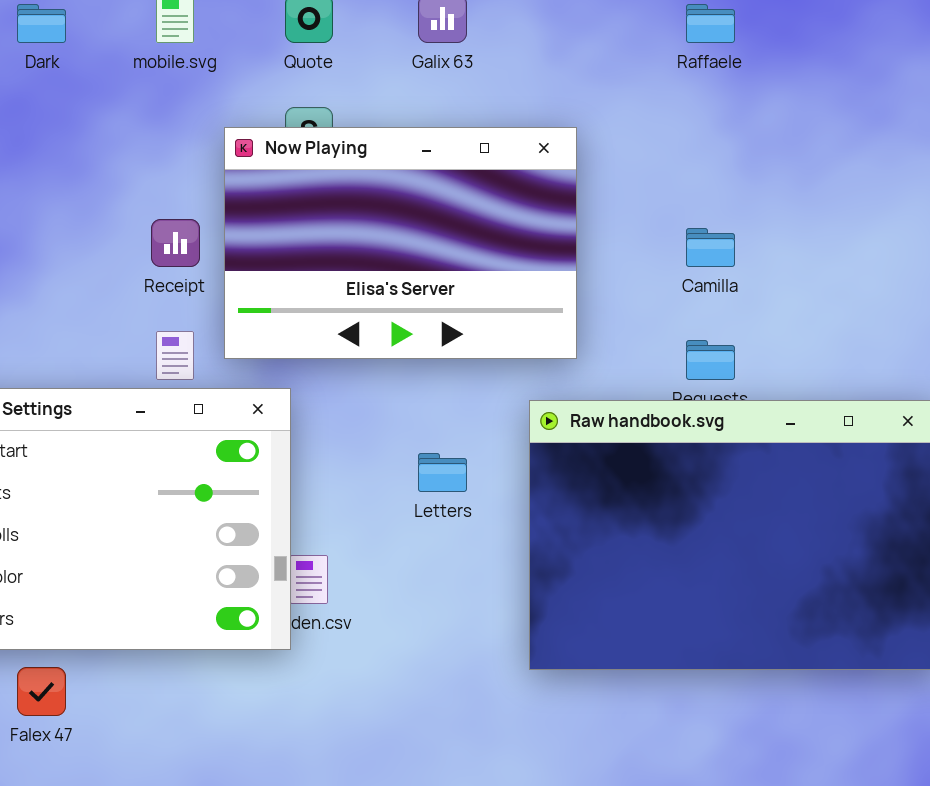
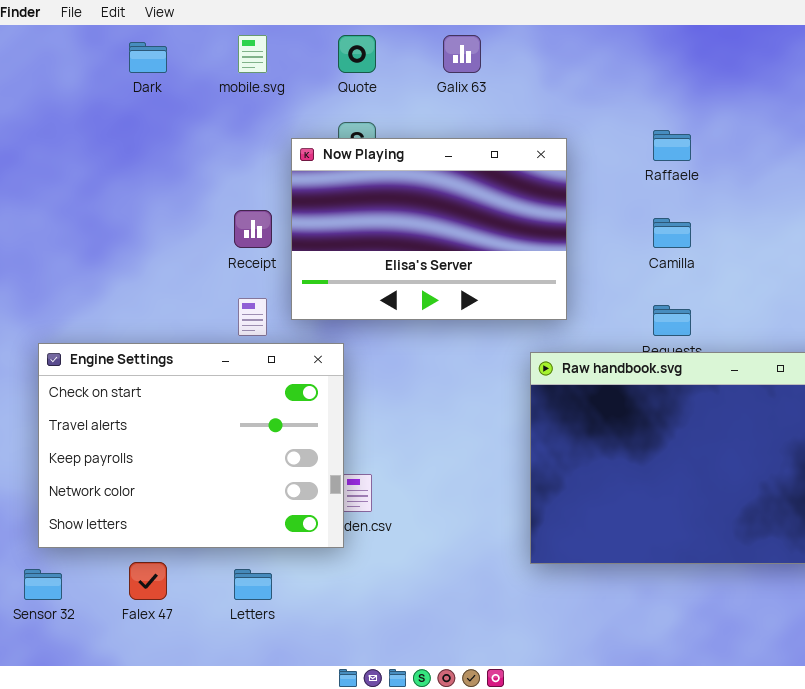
Raffaele: [686,4,735,43] -> [653,130,691,161], moved
Letters: [418,453,467,492] -> [234,569,272,600], moved

